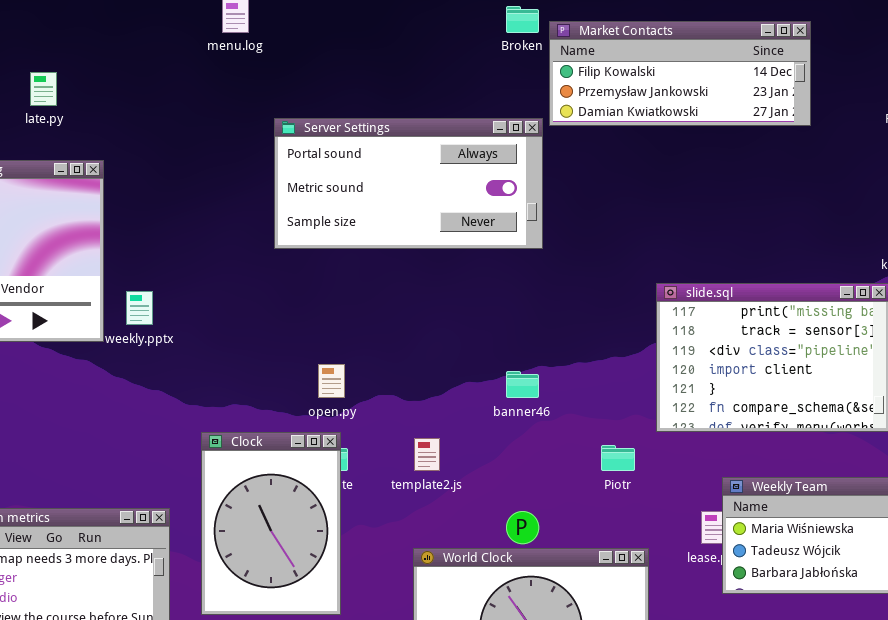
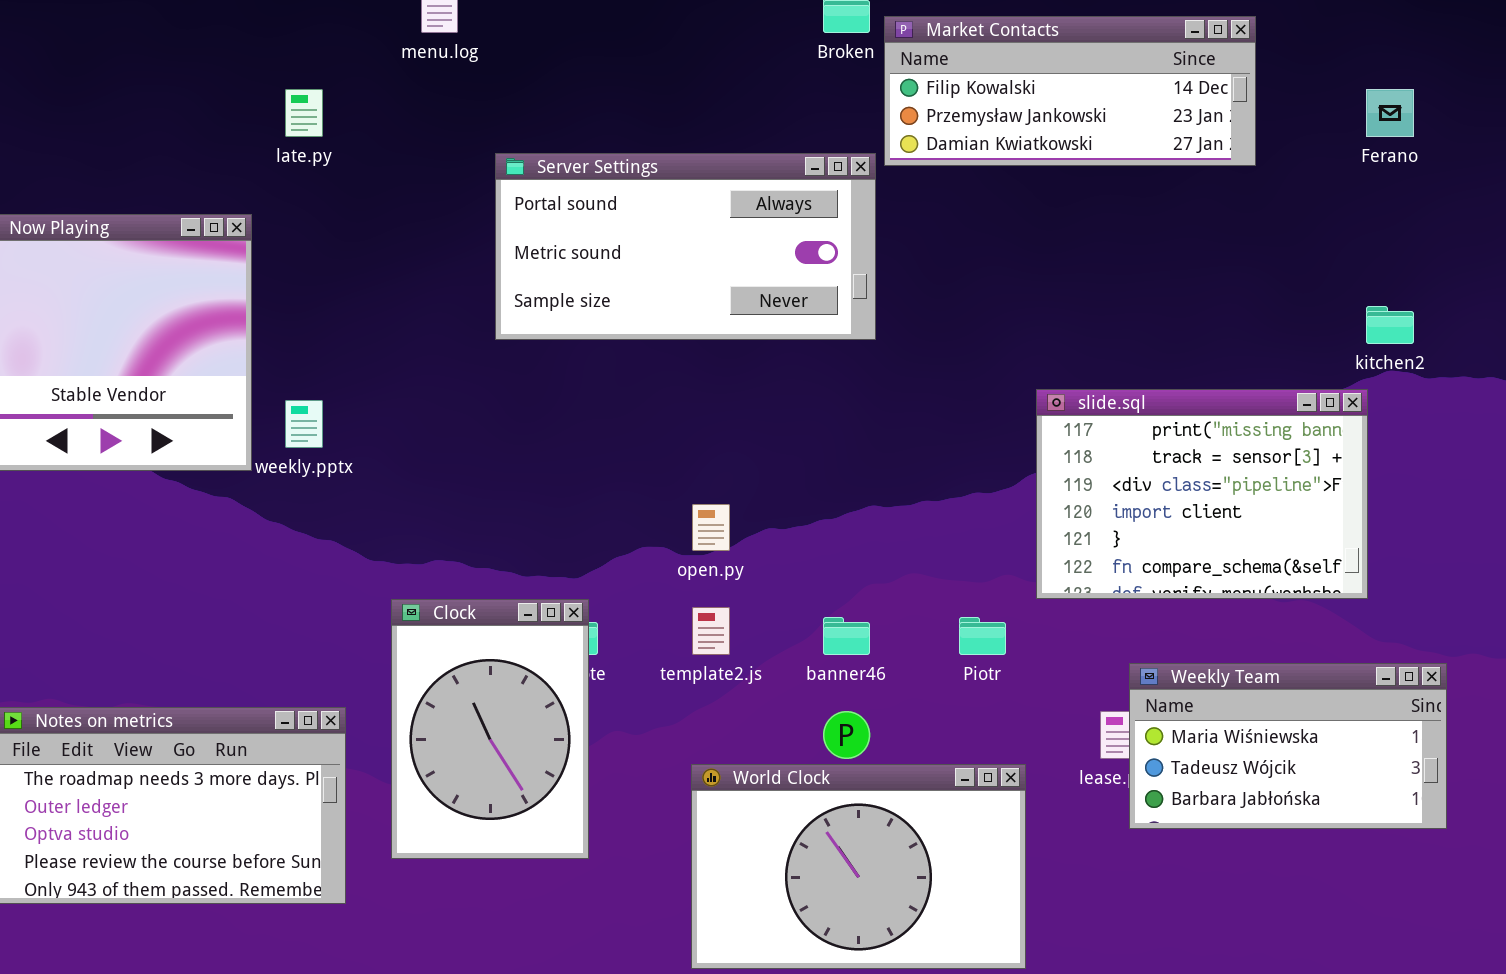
late.py: [30,72,57,106] -> [285,89,323,137], moved
open.py: [318,364,345,398] -> [692,504,730,551], moved
banner46: [506,371,539,398] -> [823,617,870,655], moved

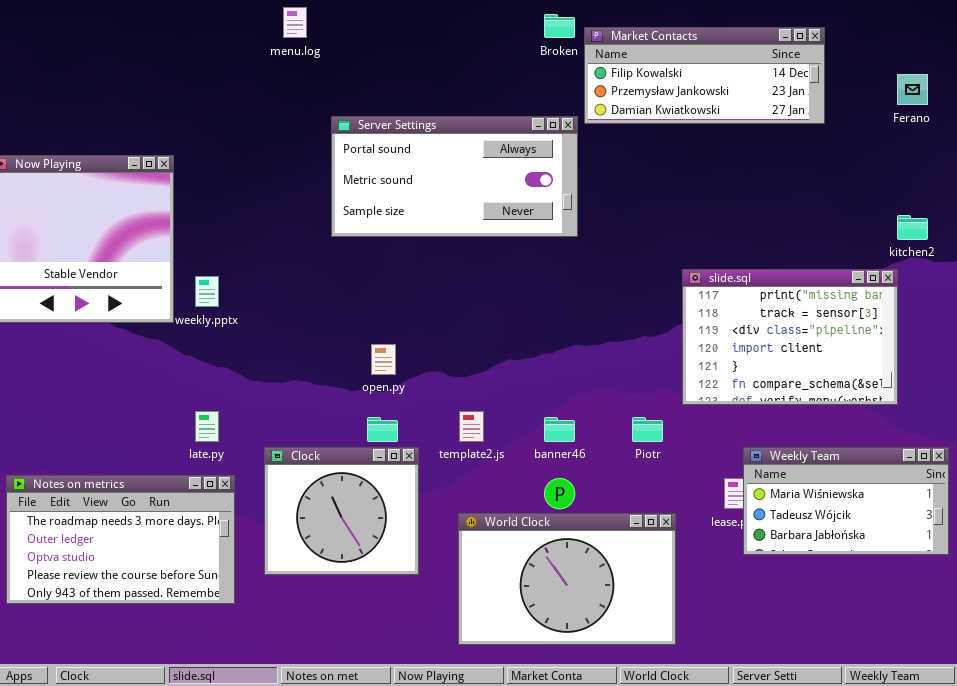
late.py: [285,89,323,137] -> [195,411,219,442], moved
open.py: [692,504,730,551] -> [371,344,396,375], moved
Clock: [391,599,589,859] -> [264,447,419,575], resized

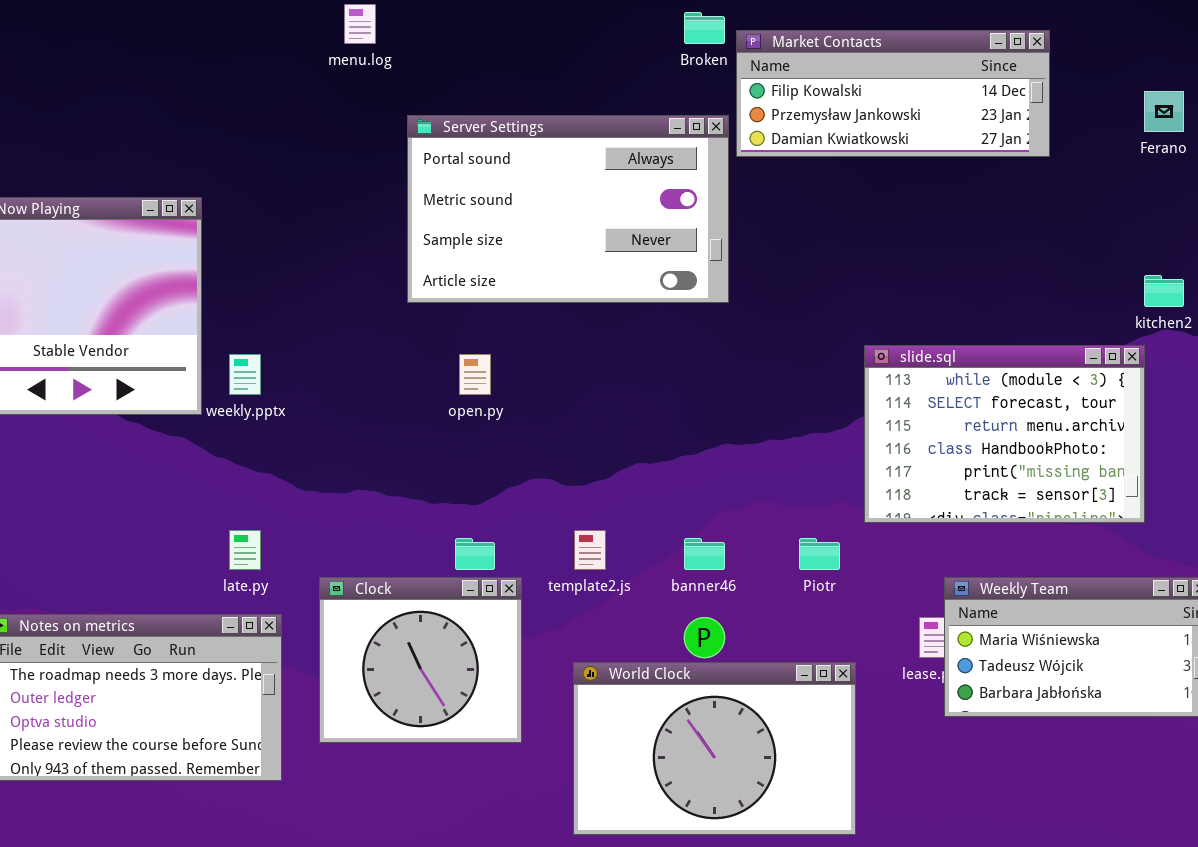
Server Settings: [331,116,578,237] -> [407,115,729,303], resized
slide.sql: [682,269,898,405] -> [864,345,1145,523], scrolled up 4 rows
open.py: [371,344,396,375] -> [459,354,491,395], moved

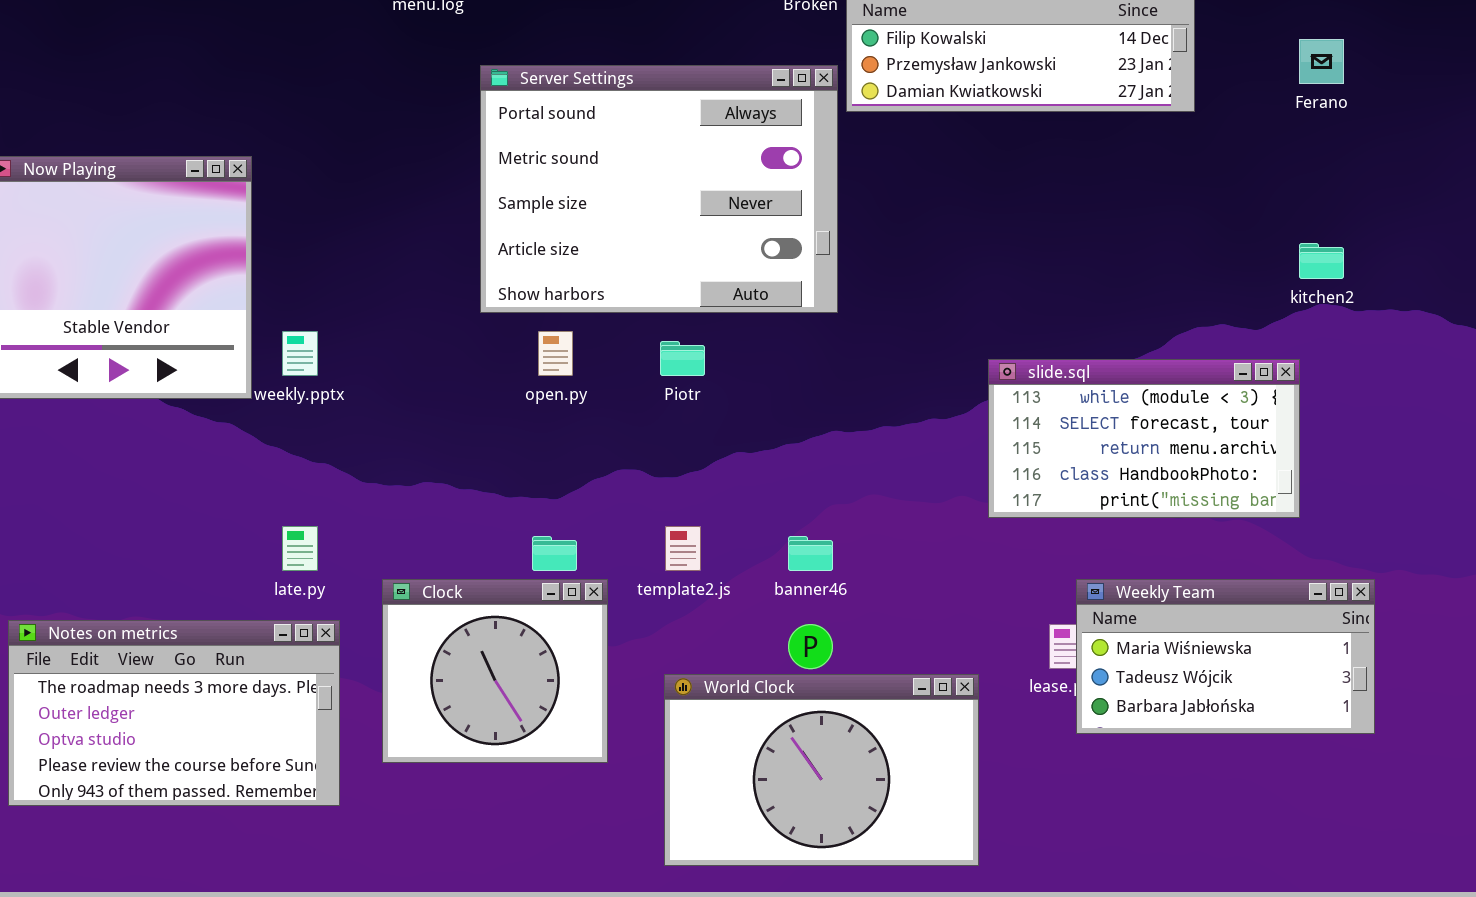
Server Settings: [407,115,729,303] -> [480,65,838,313], resized
slide.sql: [864,345,1145,523] -> [988,359,1300,518], resized
Piotr: [799,538,840,570] -> [660,341,705,376], moved

